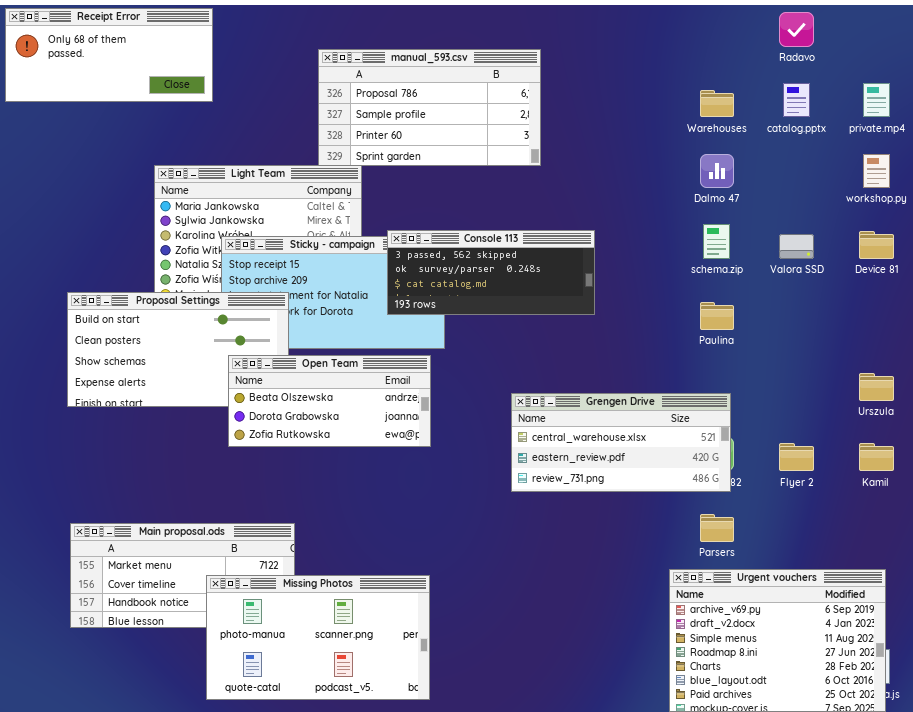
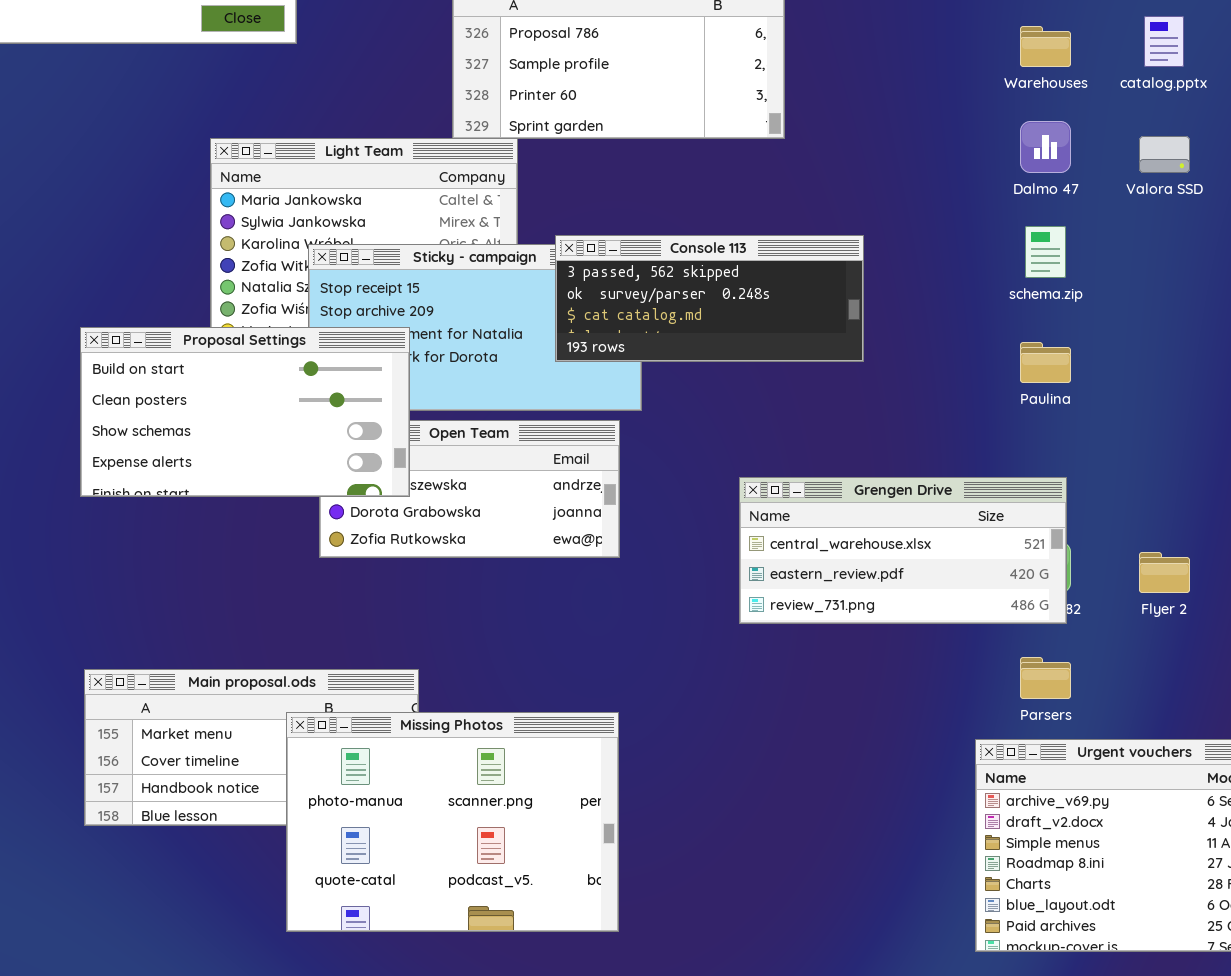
Valora SSD: [779,234,814,259] -> [1139,136,1190,173], moved
Proposal Settings: [67,292,289,407] -> [80,327,410,497], raised
Missing Photos: [206,575,430,700] -> [286,712,619,932], resized

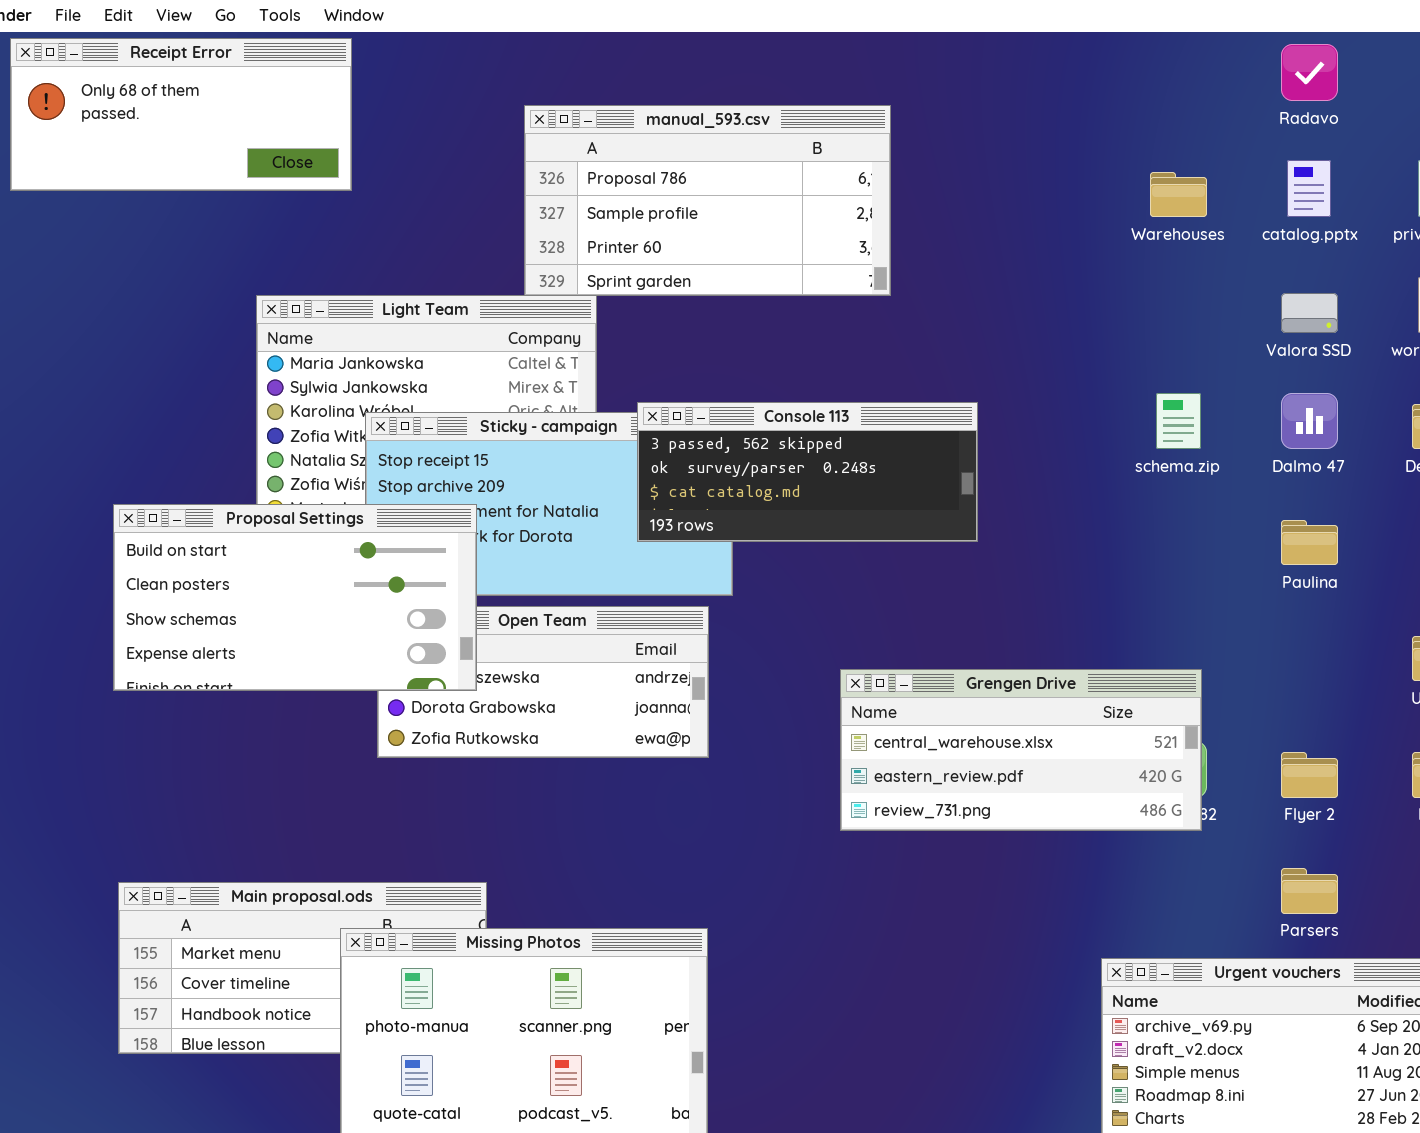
Dalmo 47: [1020,121,1071,173] -> [1281,393,1338,449], moved
Paulina: [1020,342,1071,383] -> [1281,520,1338,565], moved
Parsers: [1020,657,1071,699] -> [1281,868,1338,914], moved

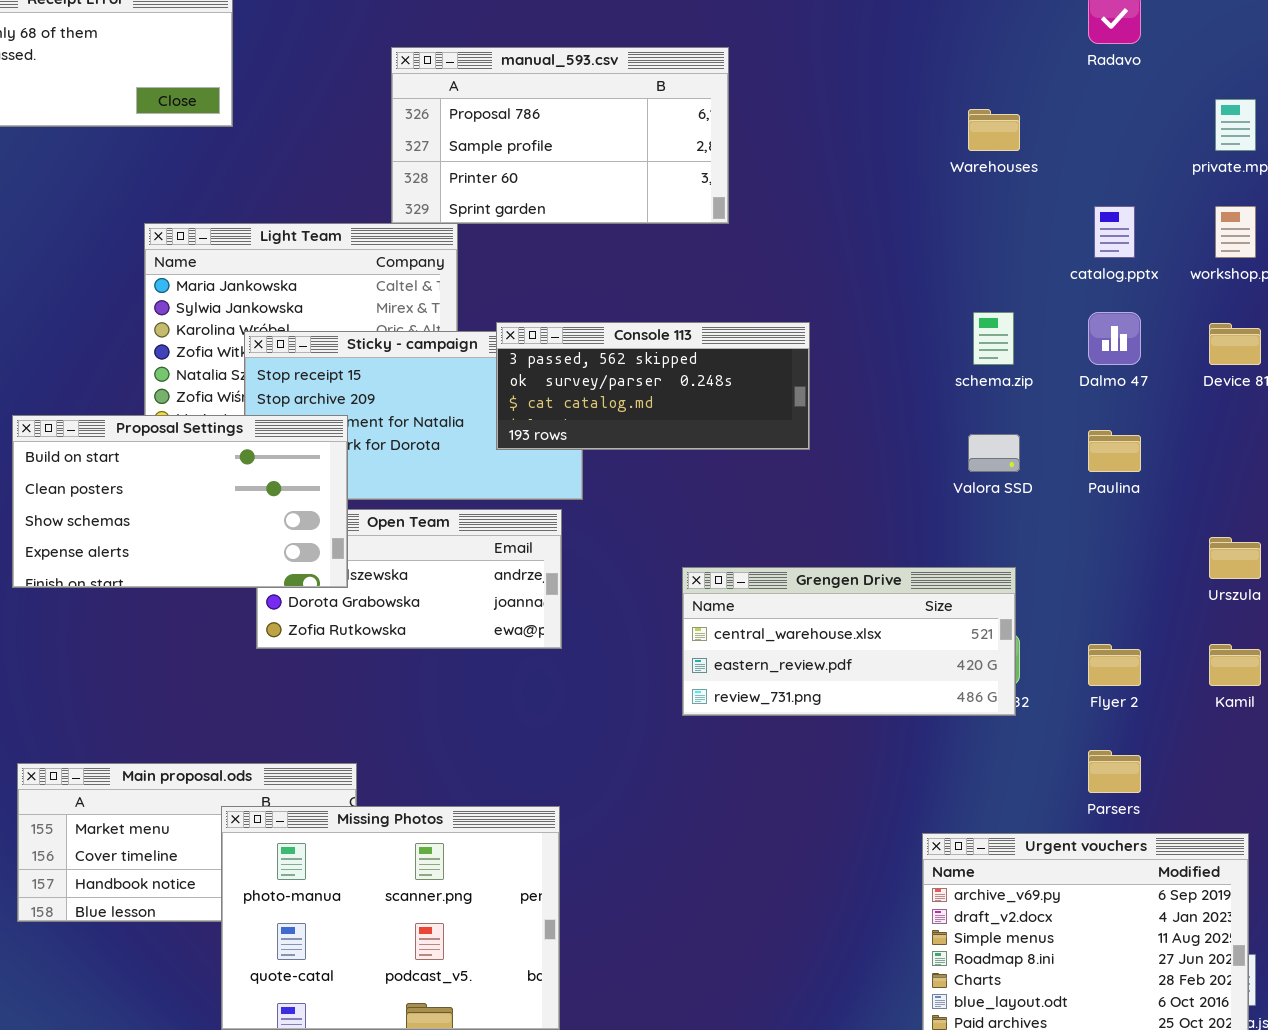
catalog.pptx: [1287,160,1331,217] -> [1094,206,1135,258], moved
Valora SSD: [1281,293,1338,333] -> [968,434,1020,472], moved

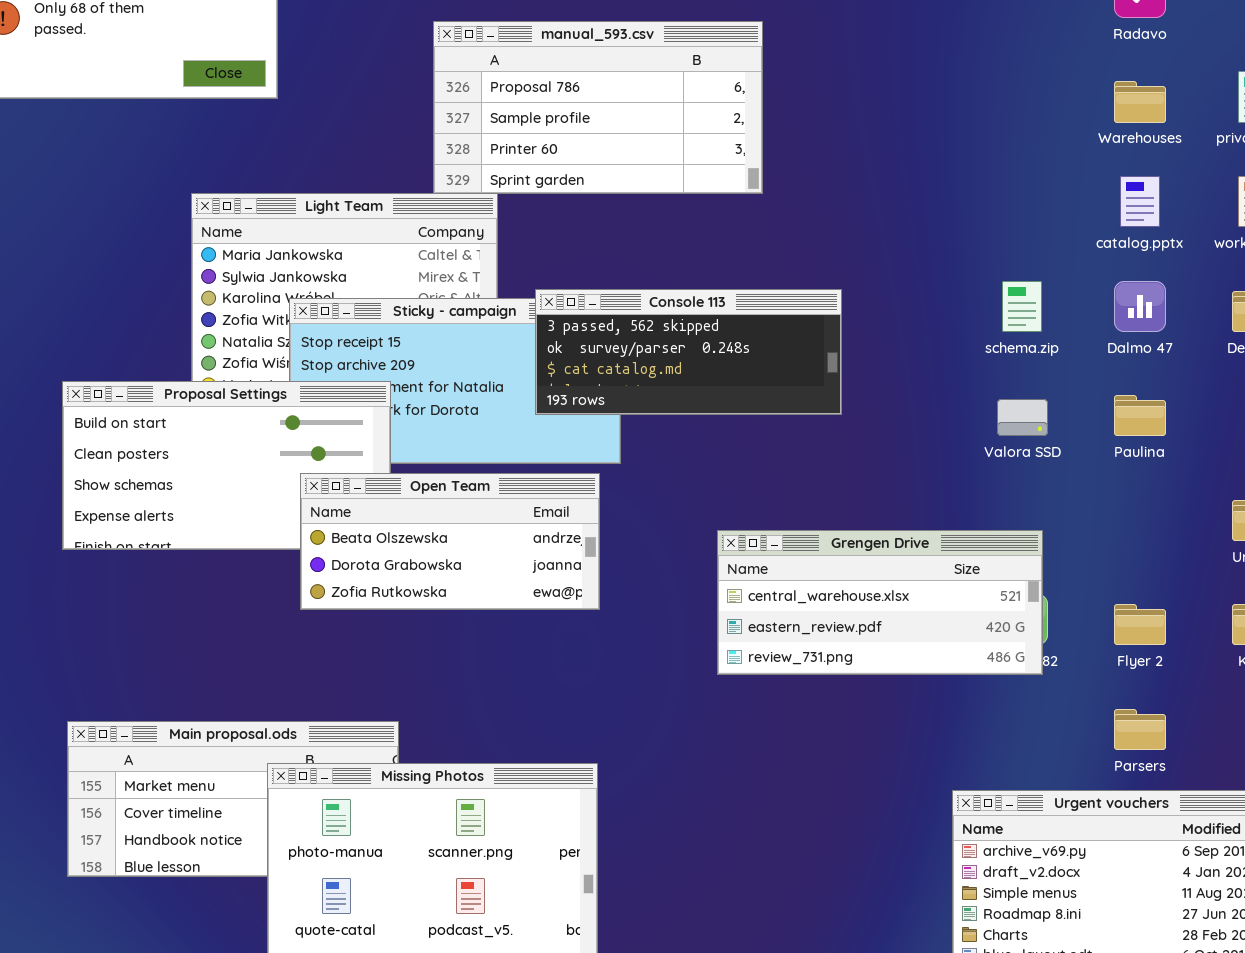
Warehouses: [968,109,1020,151] -> [1114,81,1166,123], moved
Open Team: [256,509,562,649] -> [300,473,600,610], raised

